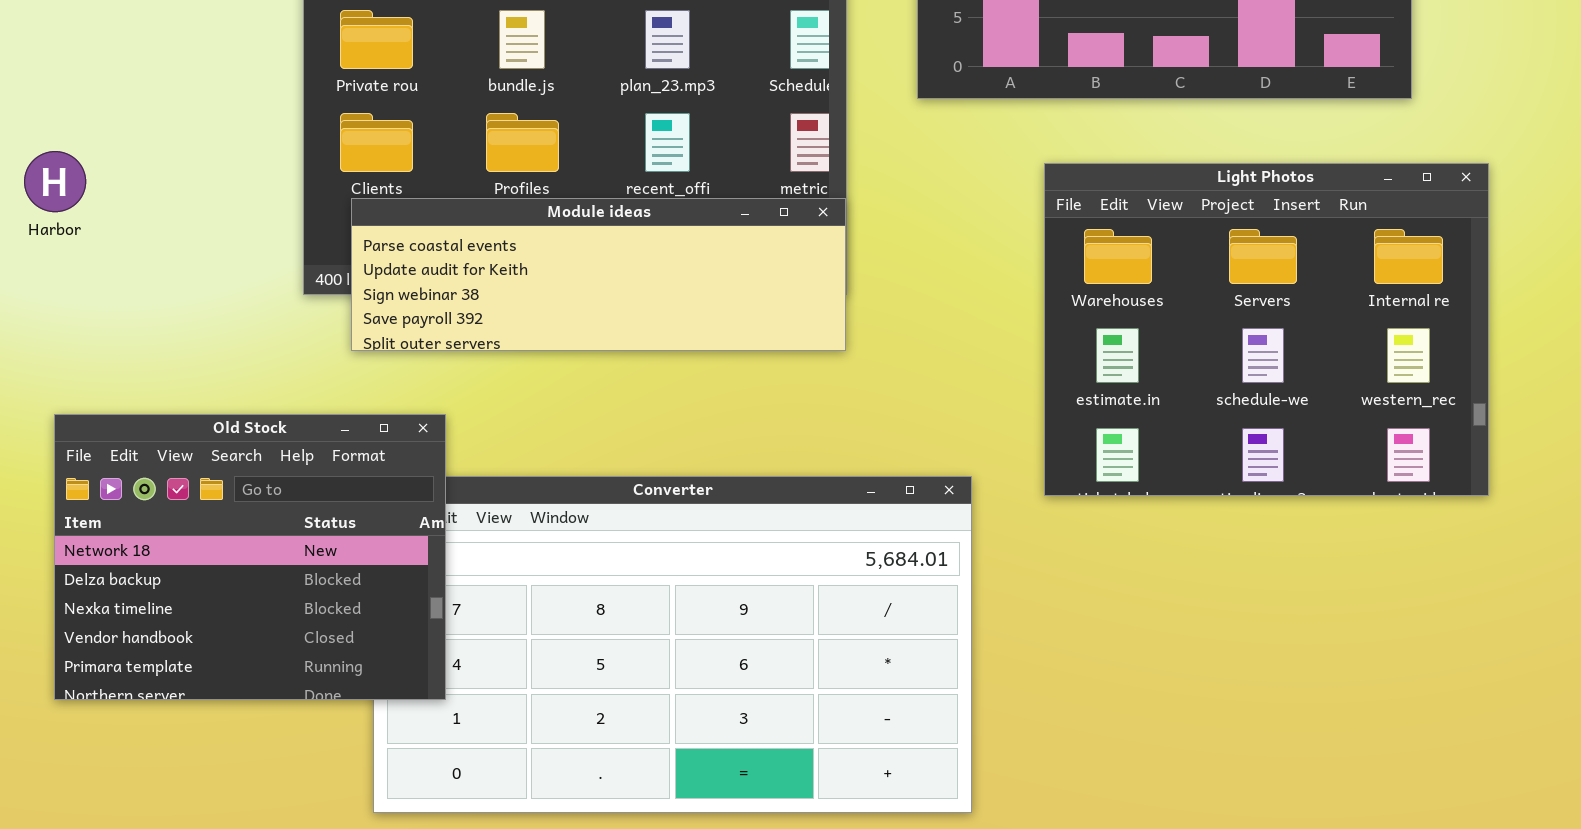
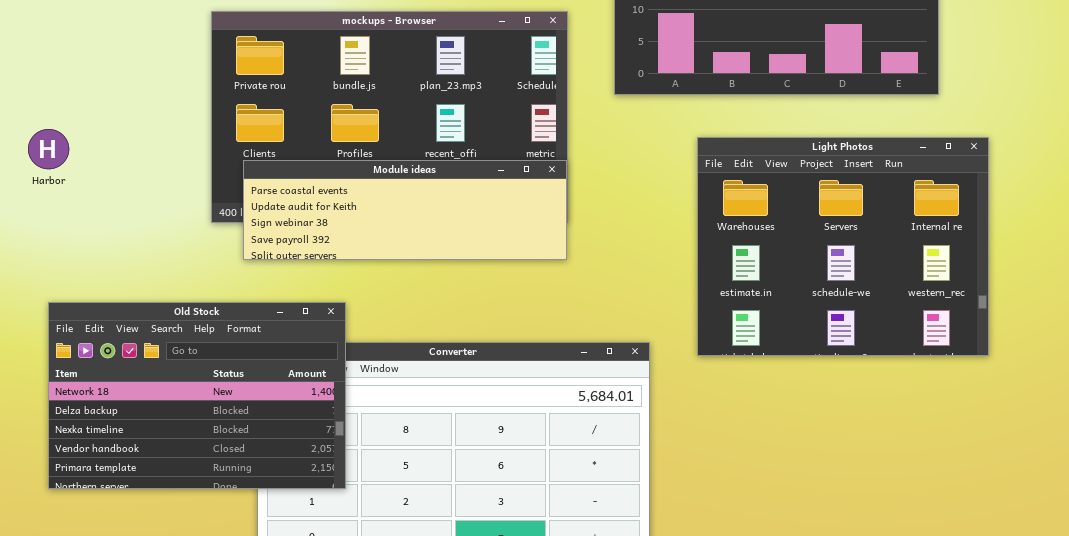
Old Stock: [54,414,446,700] -> [48,302,346,489], resized

